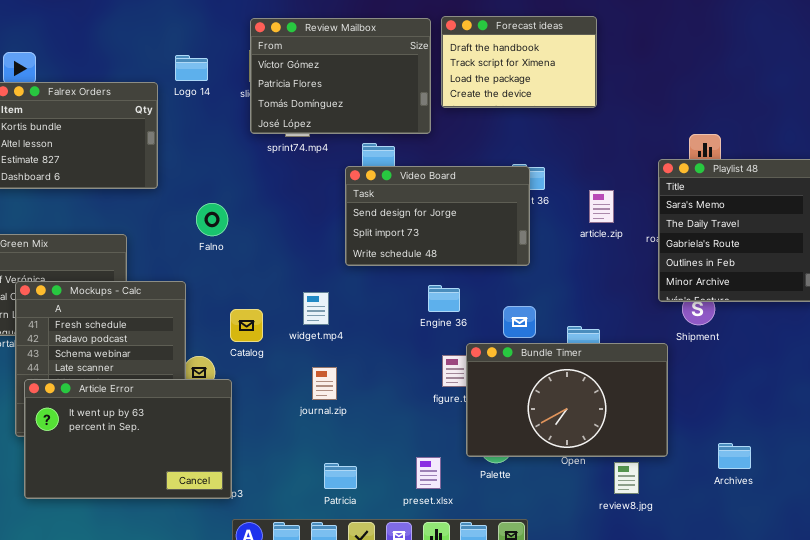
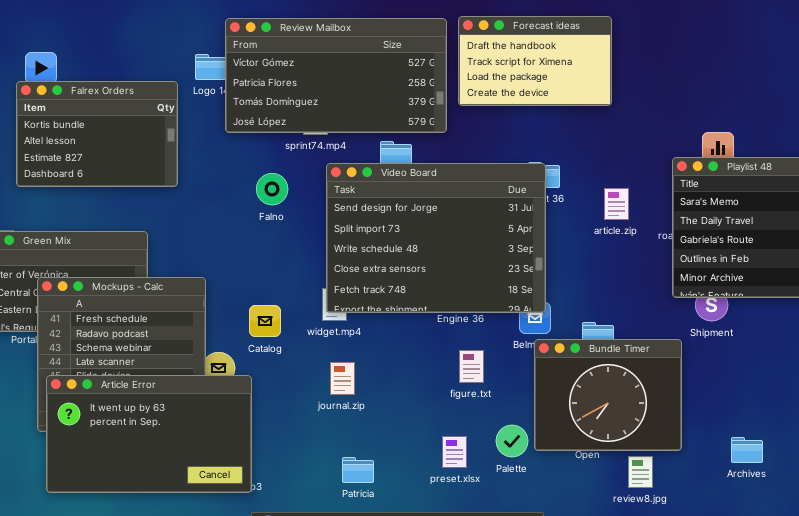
Review Mailbox: [250,18,431,134] -> [225,18,447,133], resized
Video Board: [345,166,530,266] -> [326,163,546,313], resized
Falno: [196,203,228,236] -> [256,173,288,205], moved
Bundle Timer: [466,343,668,457] -> [534,339,682,451], resized
preset.xlsx: [416,457,441,489] -> [442,436,467,468], moved

